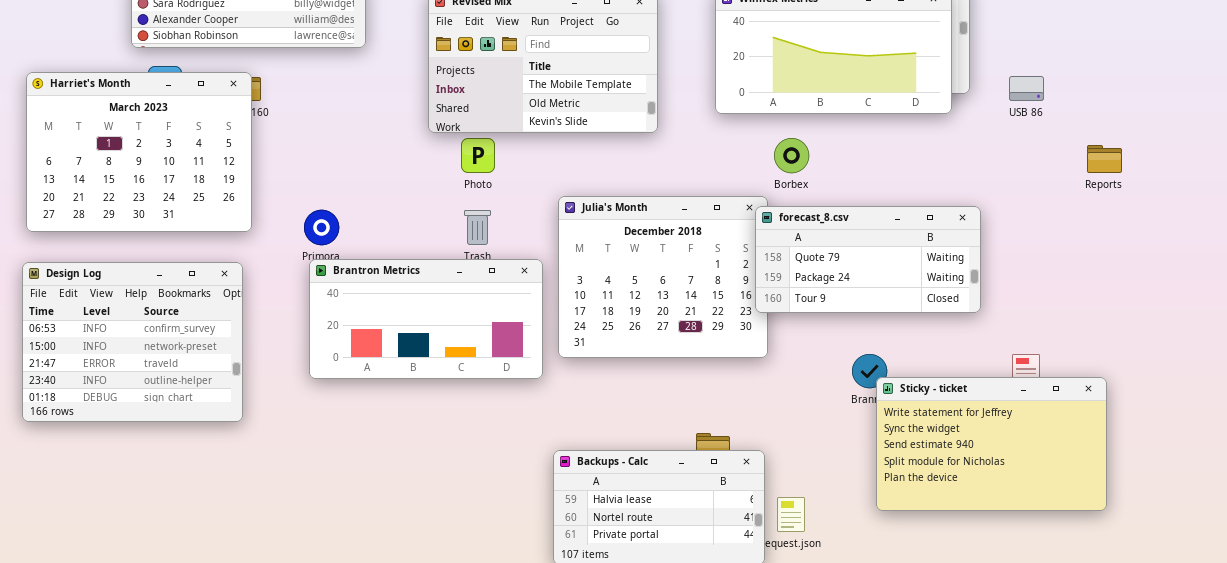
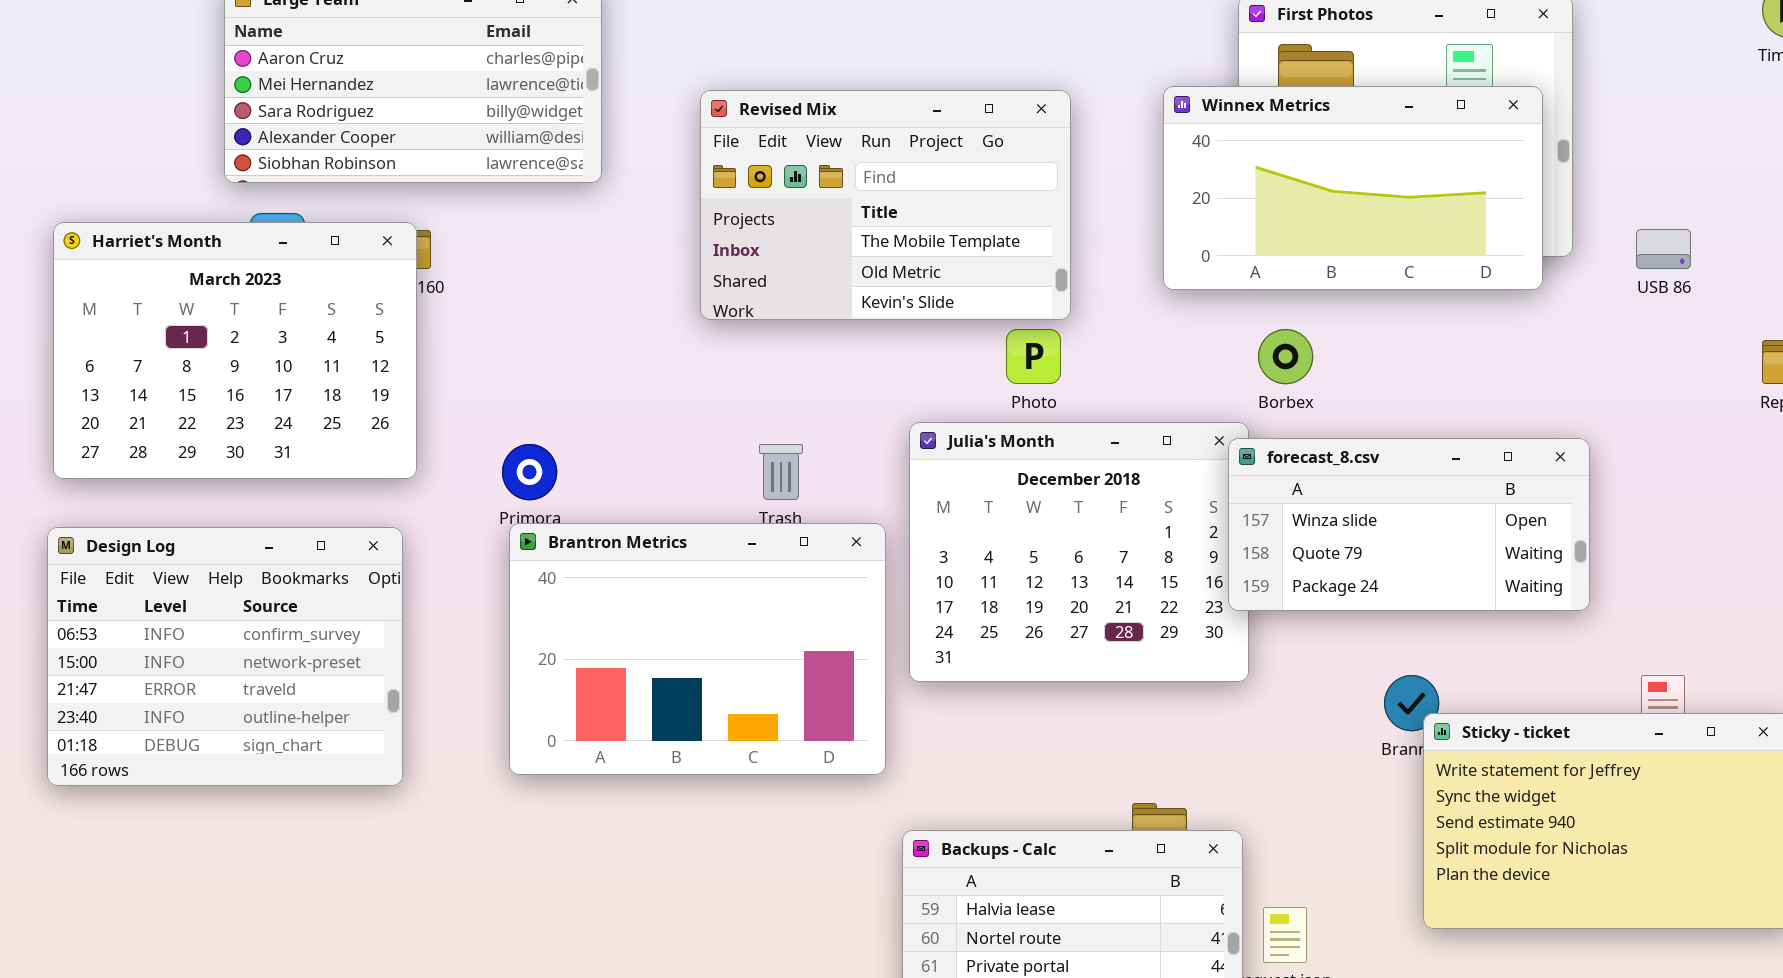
Photo: [461,138,495,173] -> [1006,329,1061,384], moved
forecast_8.csv: [755,206,981,313] -> [1228,438,1590,611], scrolled up 1 row
Brantron Metrics: [309,259,543,379] -> [509,523,886,775], resized

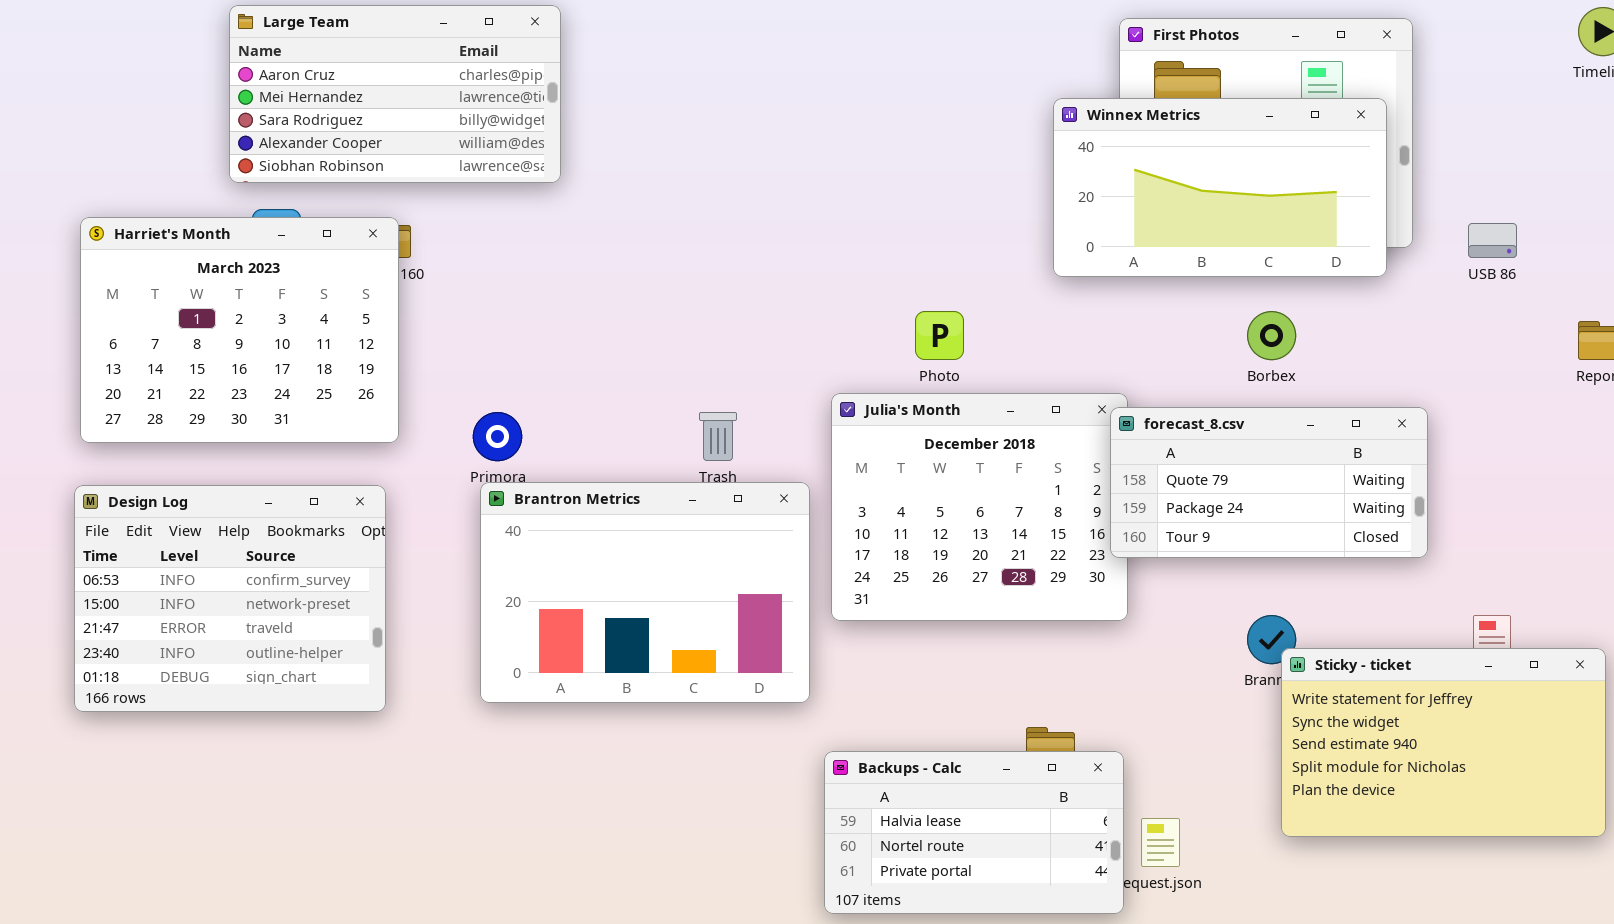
Revised Mix: [700,90,1071,320] -> none, closed
Borbex: [1258,329,1313,384] -> [1247,311,1296,360], moved
forecast_8.csv: [1228,438,1590,611] -> [1110,407,1428,558], scrolled down 1 row

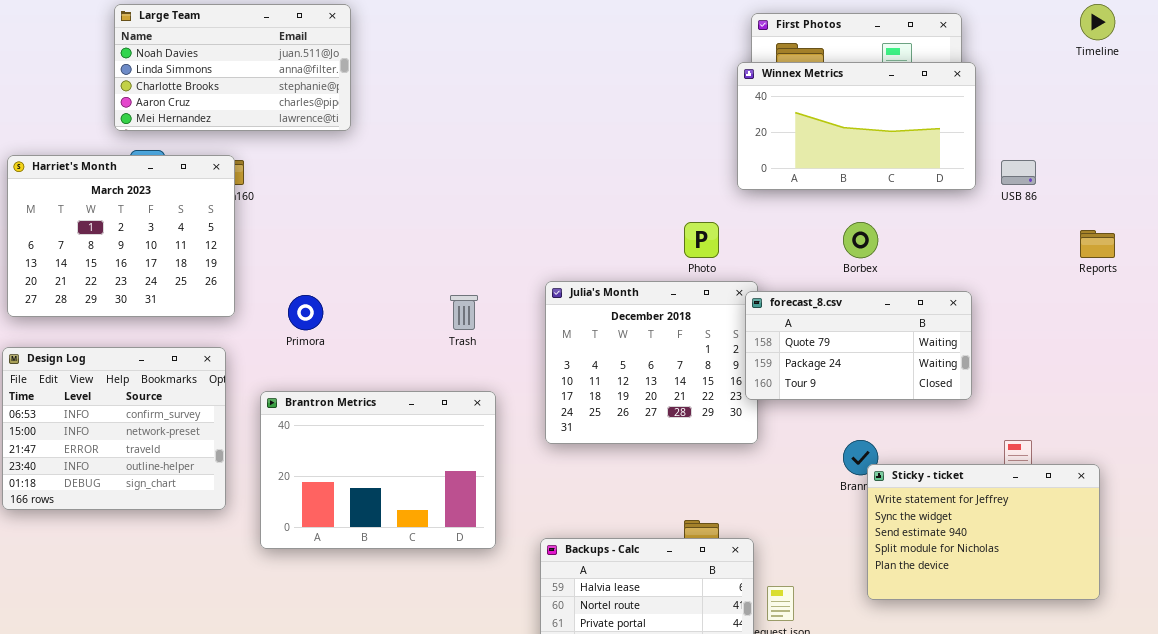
Large Team: [229,5,561,183] -> [114,4,351,131], scrolled up 3 rows
Winnex Metrics: [1053,98,1387,277] -> [737,62,976,190], moved
Photo: [915,311,964,360] -> [684,222,719,258], moved
Brantron Metrics: [480,482,810,703] -> [260,391,496,549], moved

